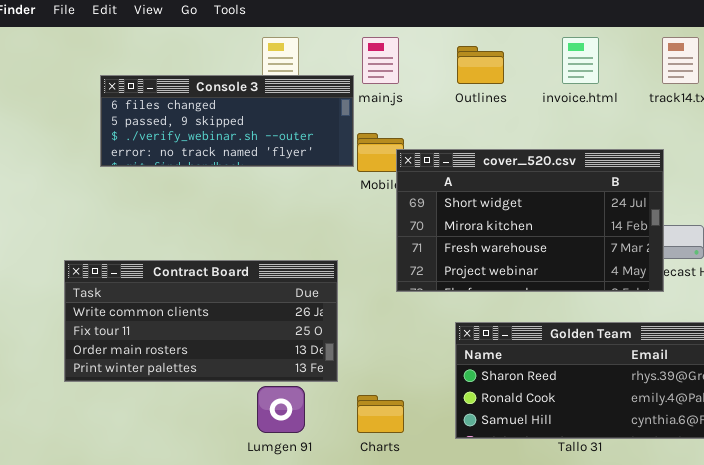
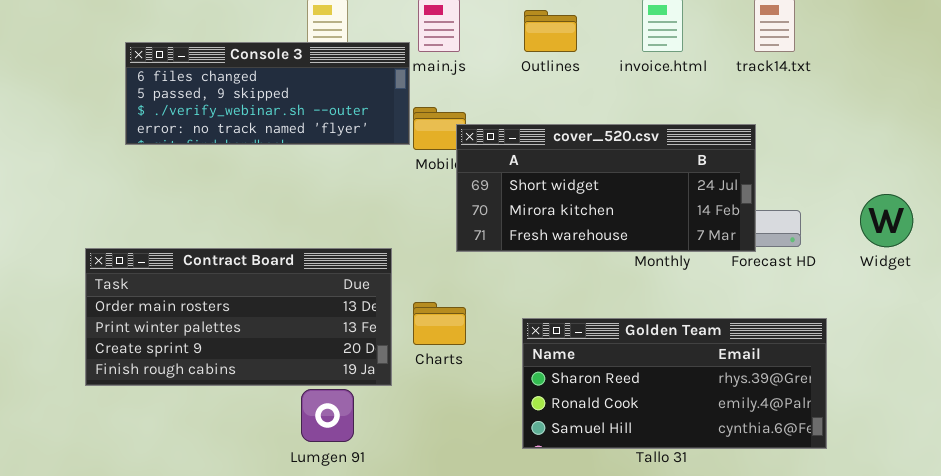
cover_520.csv: [396,149,664,292] -> [456,124,756,252], resized
Contract Board: [64,260,338,382] -> [85,248,392,386], scrolled down 2 rows
Charts: [357,395,404,433] -> [413,302,466,345], moved

